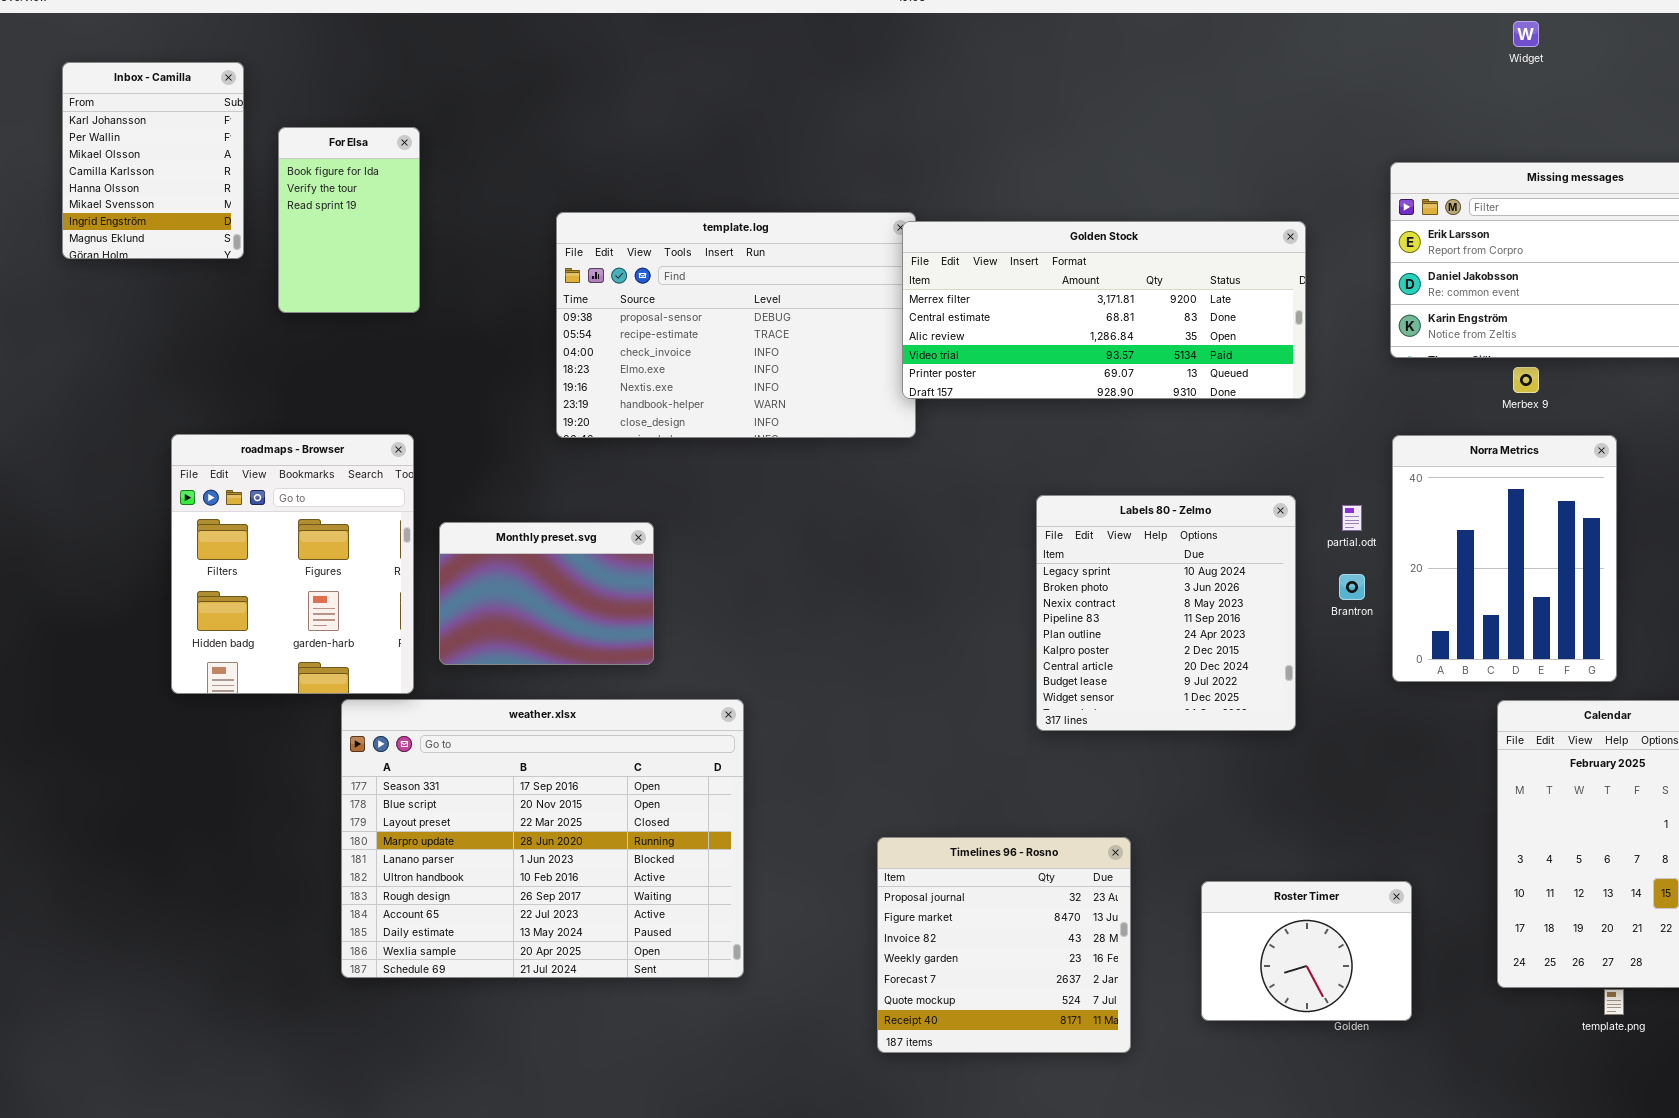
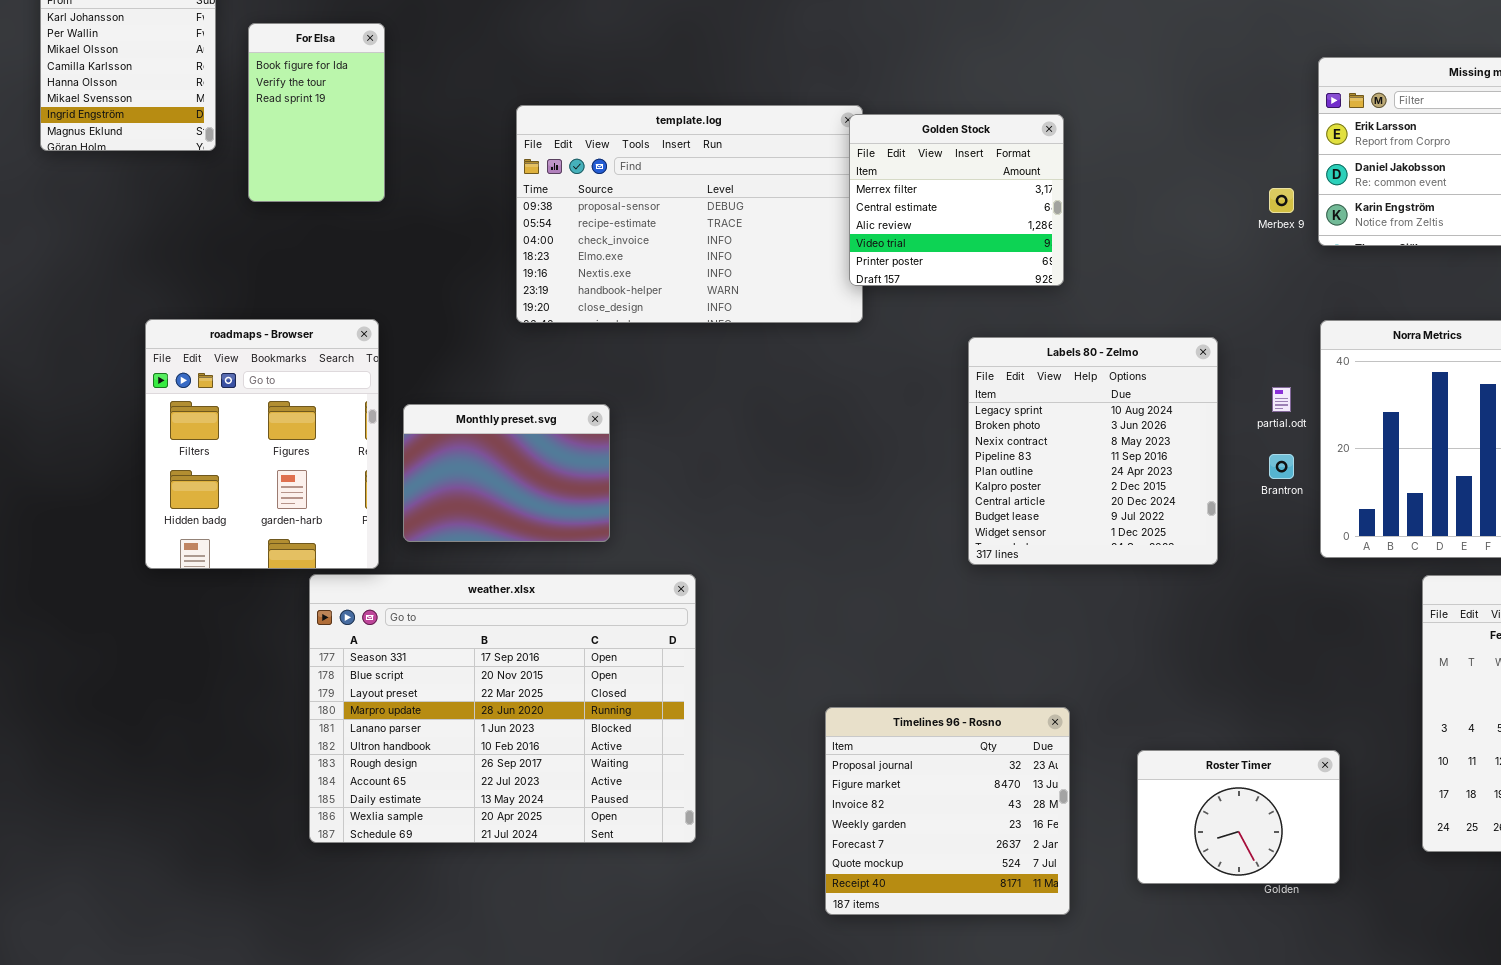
Golden Stock: [902,221,1306,399] -> [849,114,1064,286], resized
Merbex 9: [1513,367,1539,393] -> [1269,188,1294,213], moved
Labels 80 - Zelmo: [1036,495,1296,731] -> [968,337,1218,565], moved

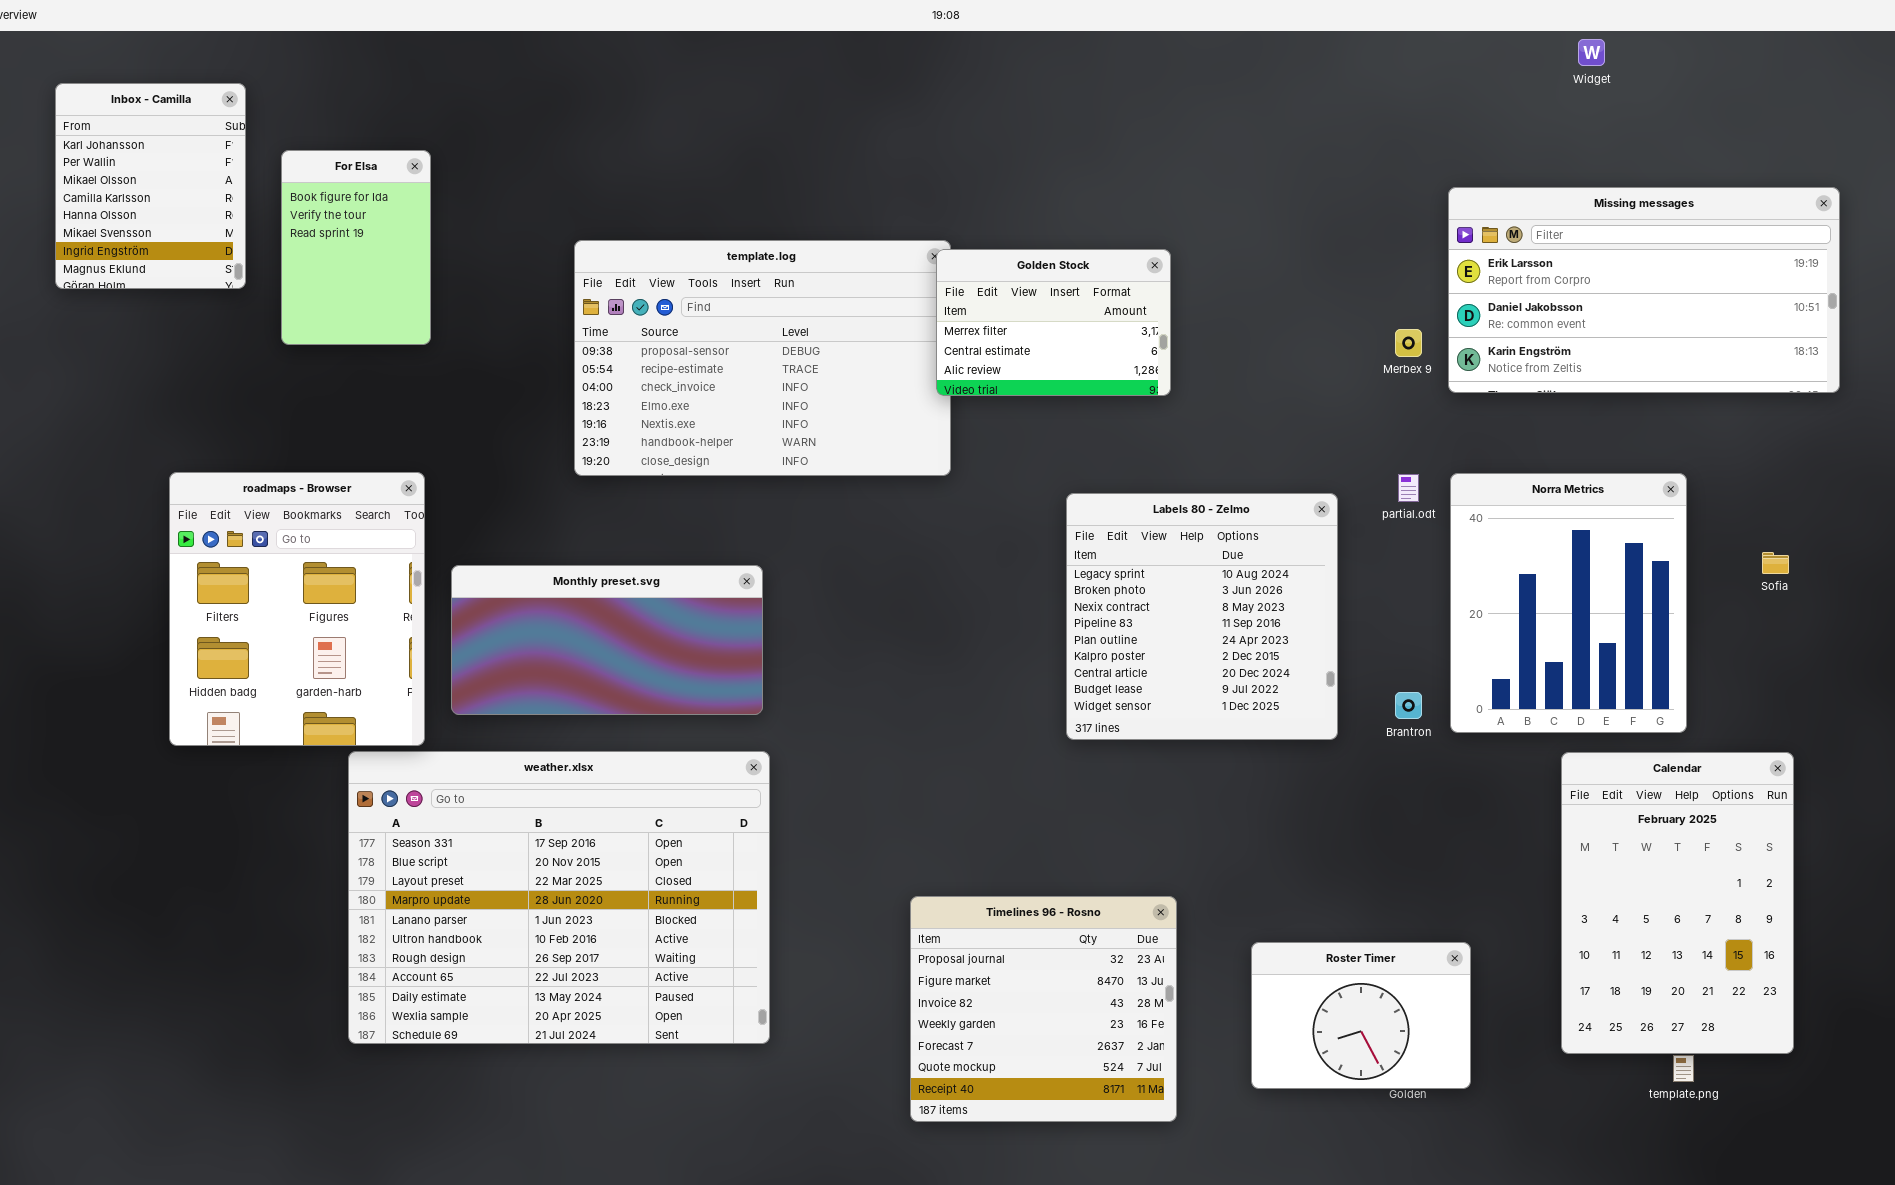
Golden Stock: [849,114,1064,286] -> [936,249,1171,396], resized
partial.odt: [1272,387,1291,412] -> [1398,474,1419,502], moved
Monthly preset.svg: [403,404,610,542] -> [451,565,763,715], resized
Brantron: [1269,454,1294,479] -> [1395,692,1422,719], moved

